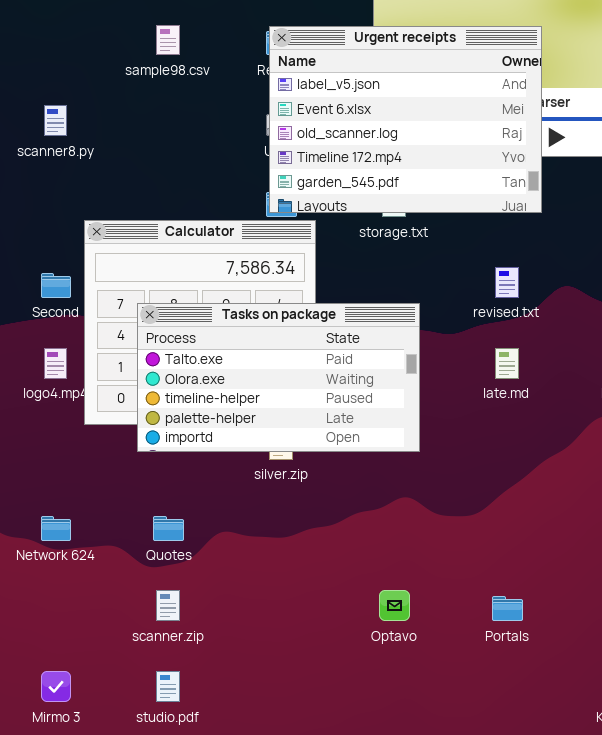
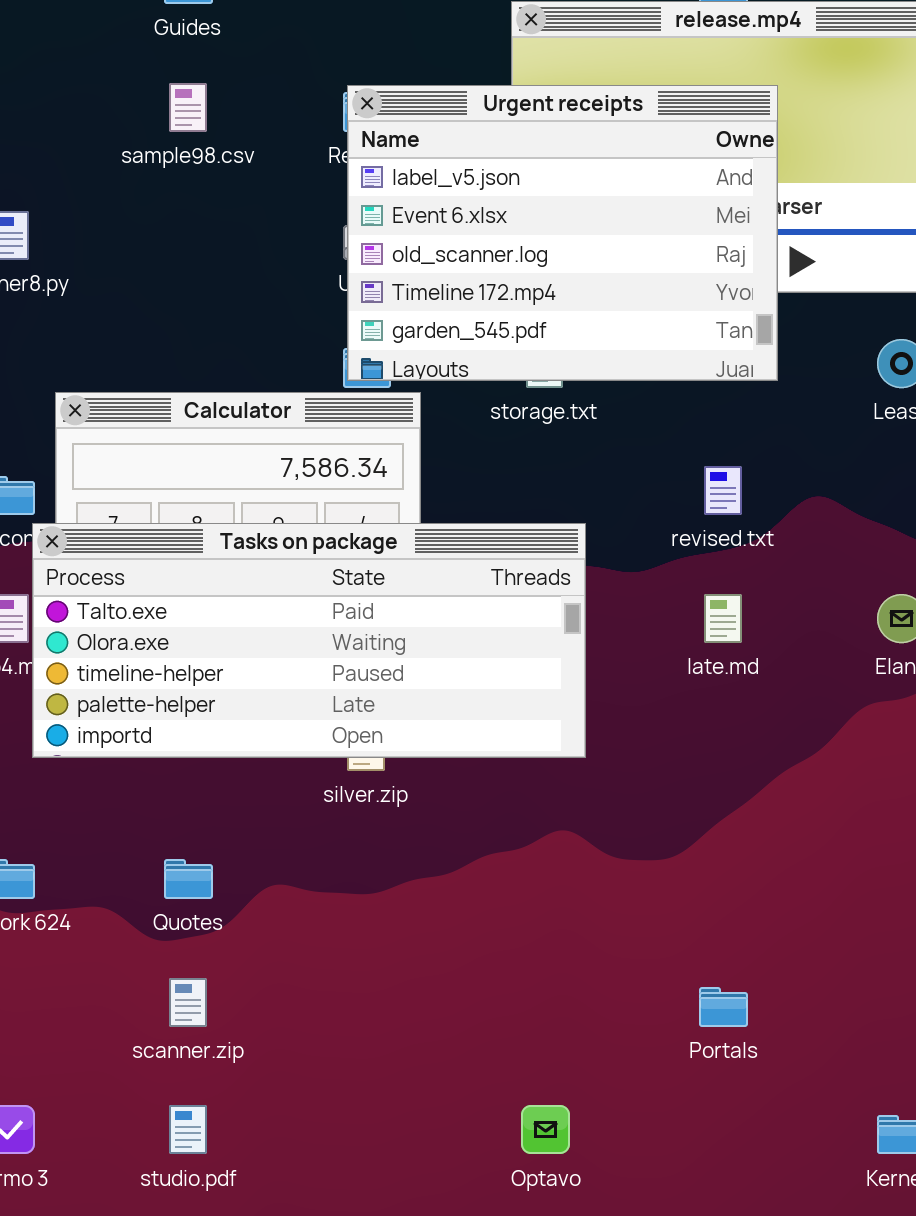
Tasks on package: [137,303,420,452] -> [32,523,586,758], resized
Optavo: [379,590,410,621] -> [521,1105,570,1154], moved

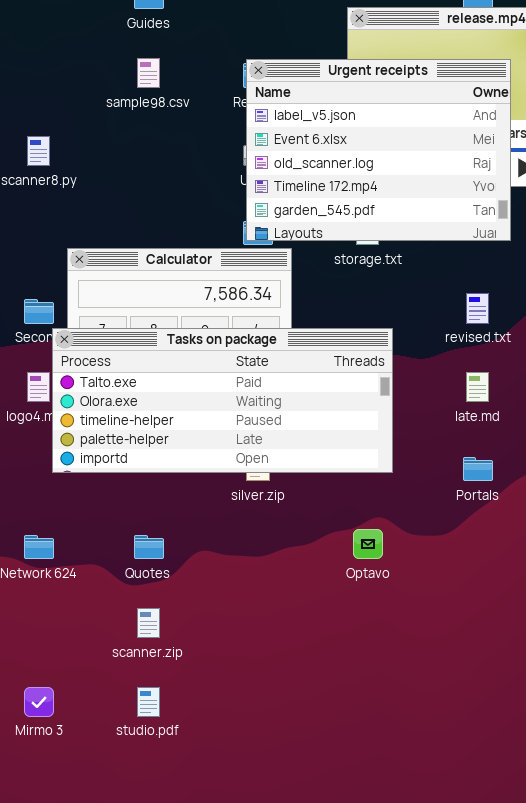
Portals: [699,987,748,1027] -> [463,457,493,481], moved
Optavo: [521,1105,570,1154] -> [353,529,383,559], moved

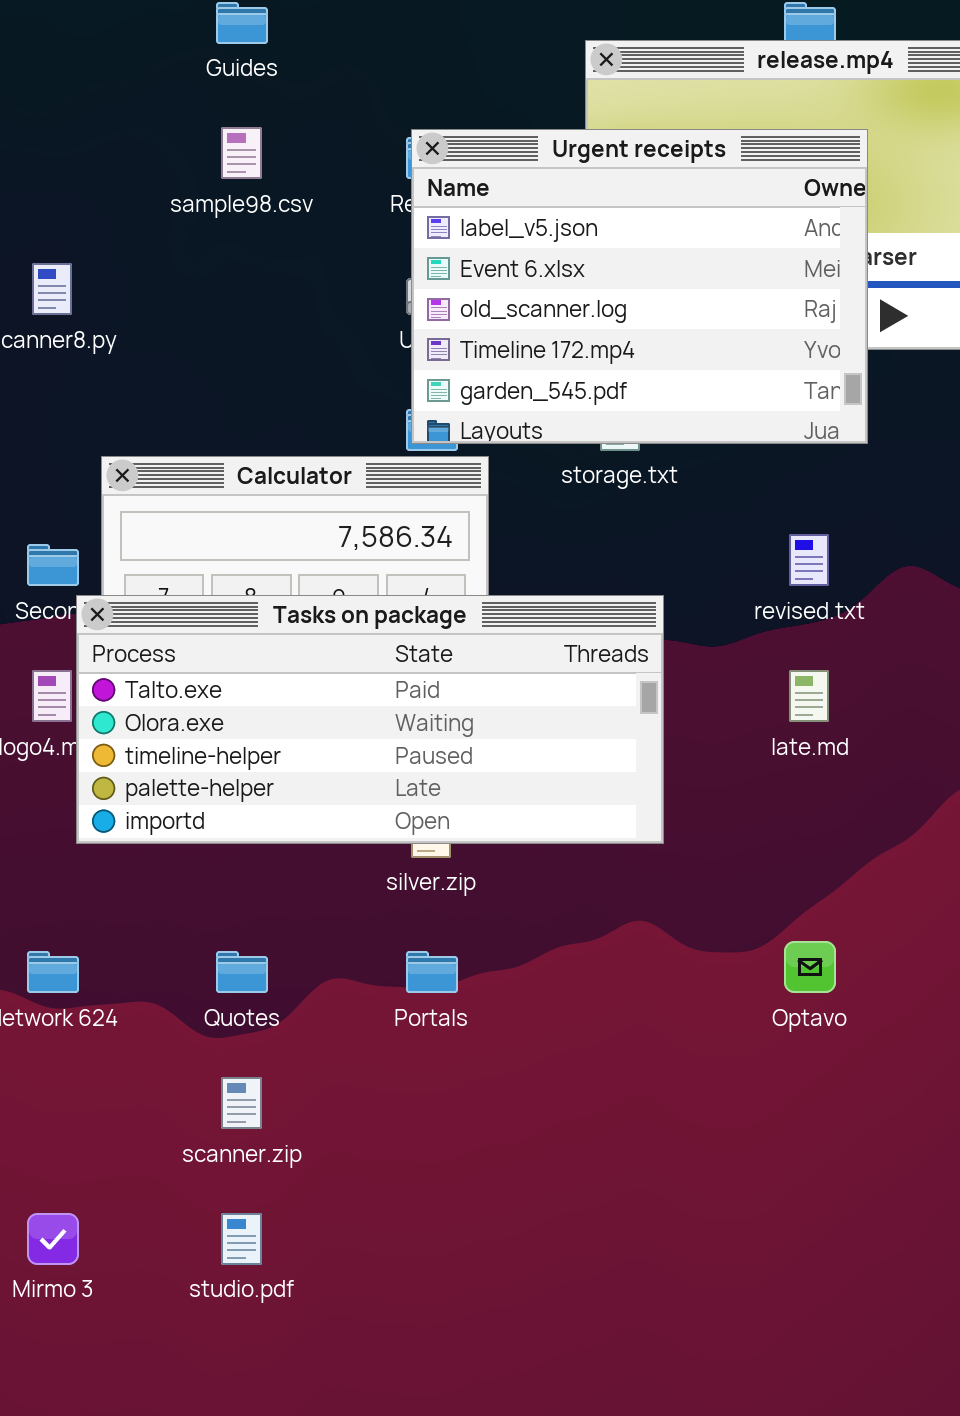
Portals: [463,457,493,481] -> [406,951,458,993], moved
Optavo: [353,529,383,559] -> [784,941,836,993], moved

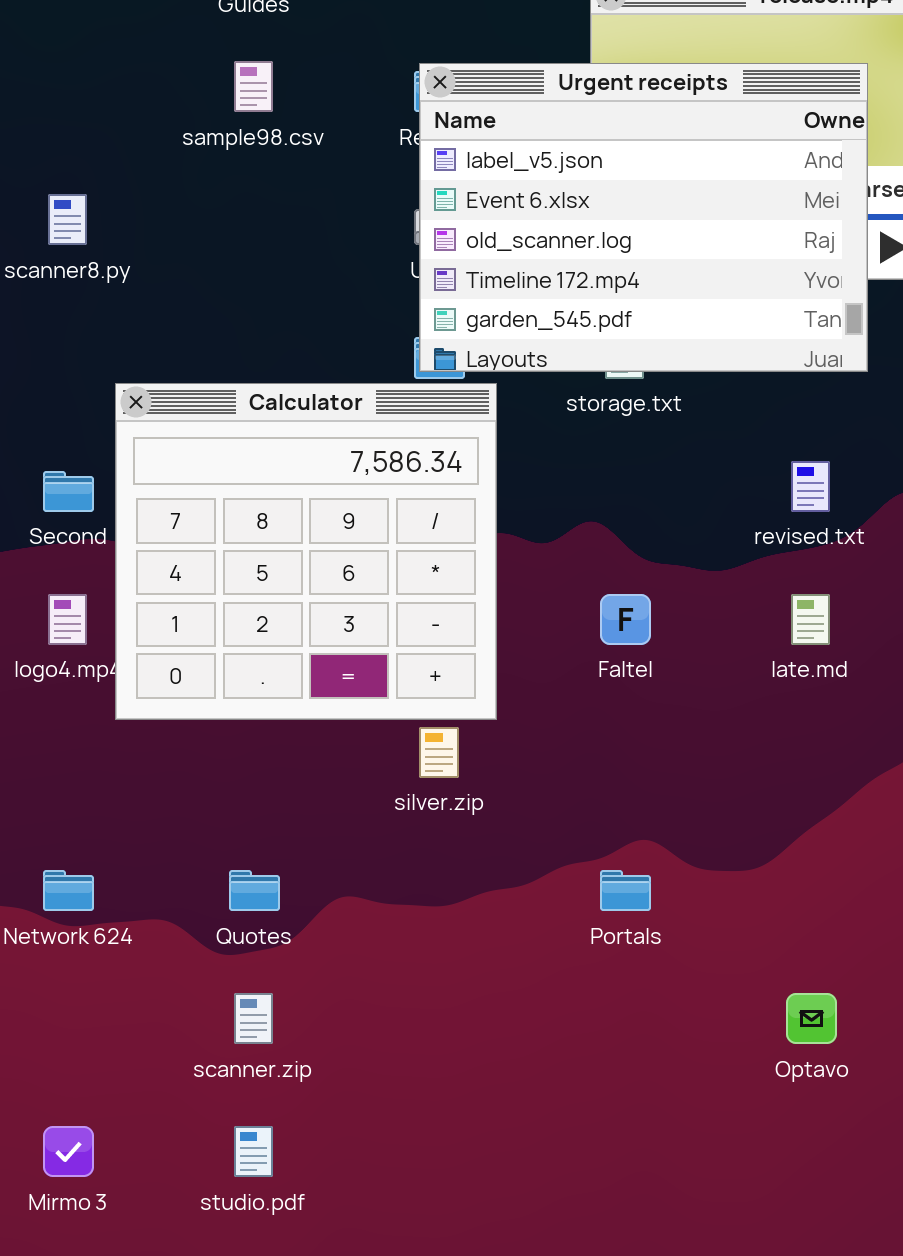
Tasks on package: [76,595,664,844] -> none, closed
Optavo: [784,941,836,993] -> [786,993,837,1044], moved
Portals: [406,951,458,993] -> [600,870,651,911], moved

